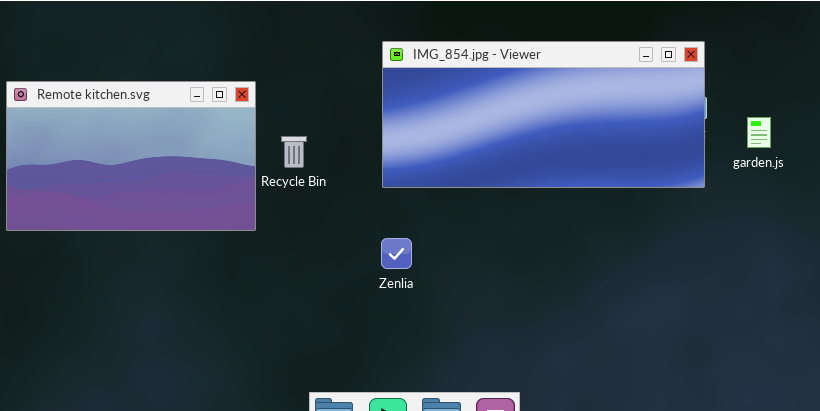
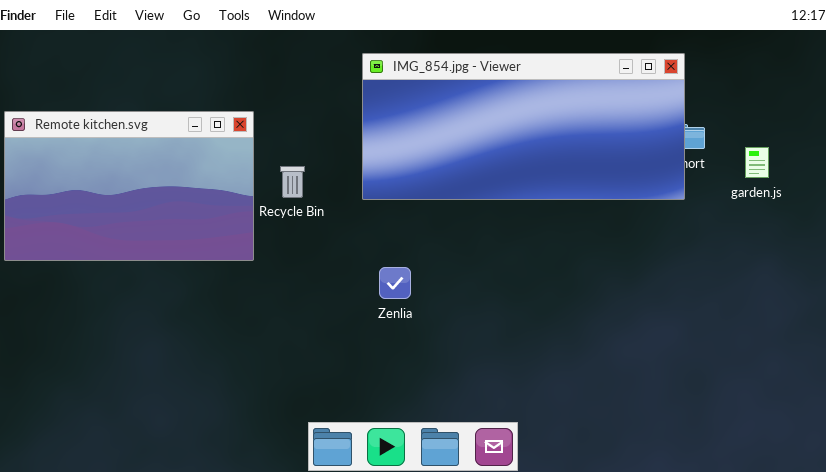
IMG_854.jpg - Viewer: [382,41,705,188] -> [362,53,685,200], moved

